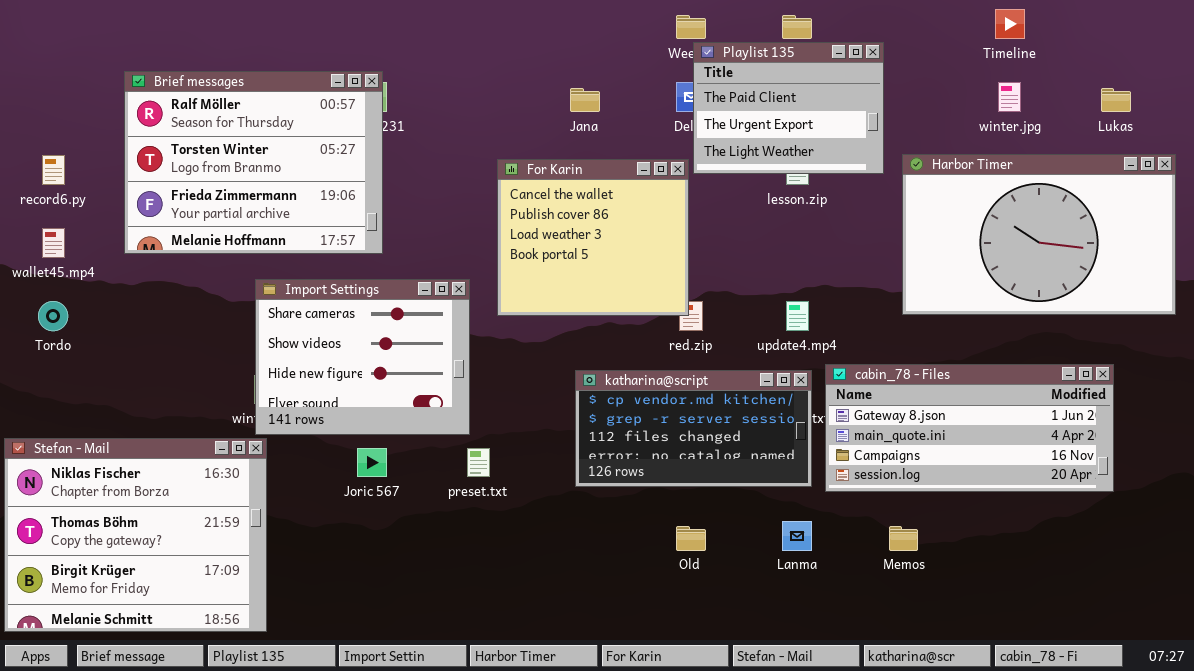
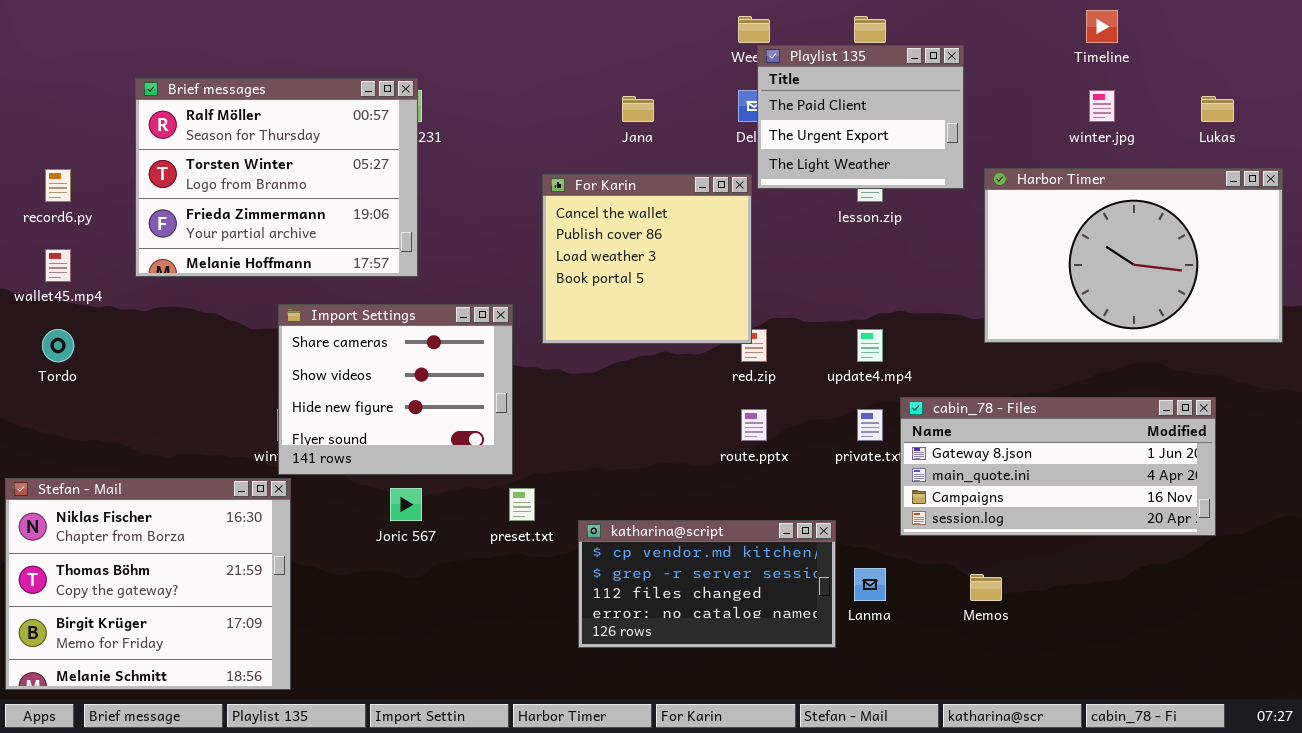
katharina@script: [575,370,812,487] -> [578,520,836,648], moved

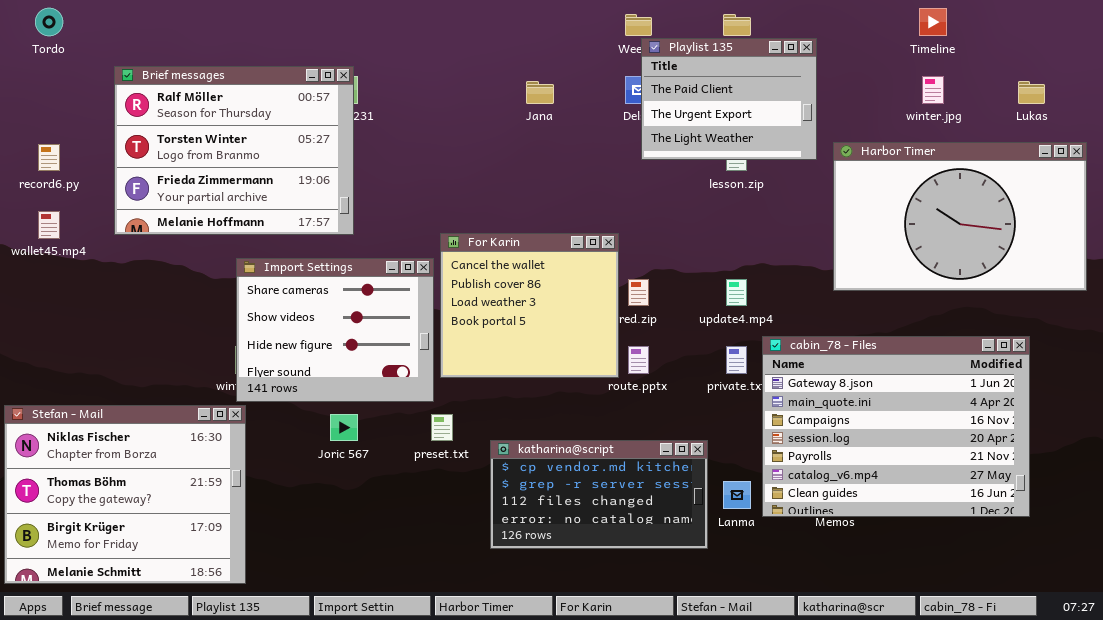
For Karin: [542,174,752,344] -> [440,233,619,378], moved
Tordo: [42,329,74,362] -> [35,8,63,36], moved
cabin_78 - Files: [900,397,1216,536] -> [762,336,1030,517], resized

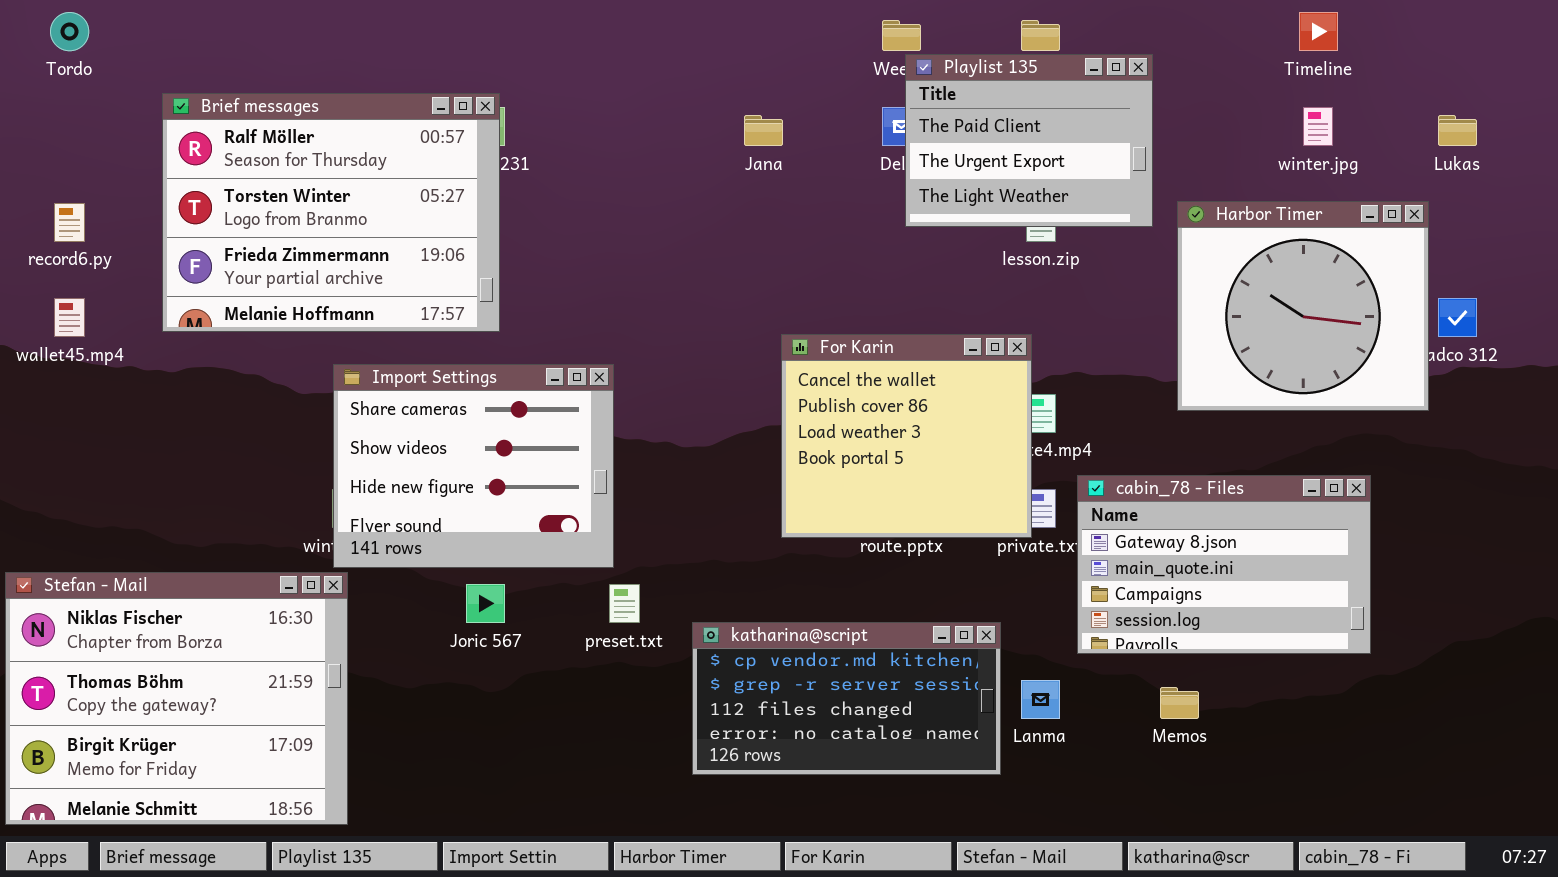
Harbor Timer: [833,142,1087,291] -> [1177,201,1429,411], resized
For Karin: [440,233,619,378] -> [781,334,1032,538], moved
cabin_78 - Files: [762,336,1030,517] -> [1077,475,1371,654], resized

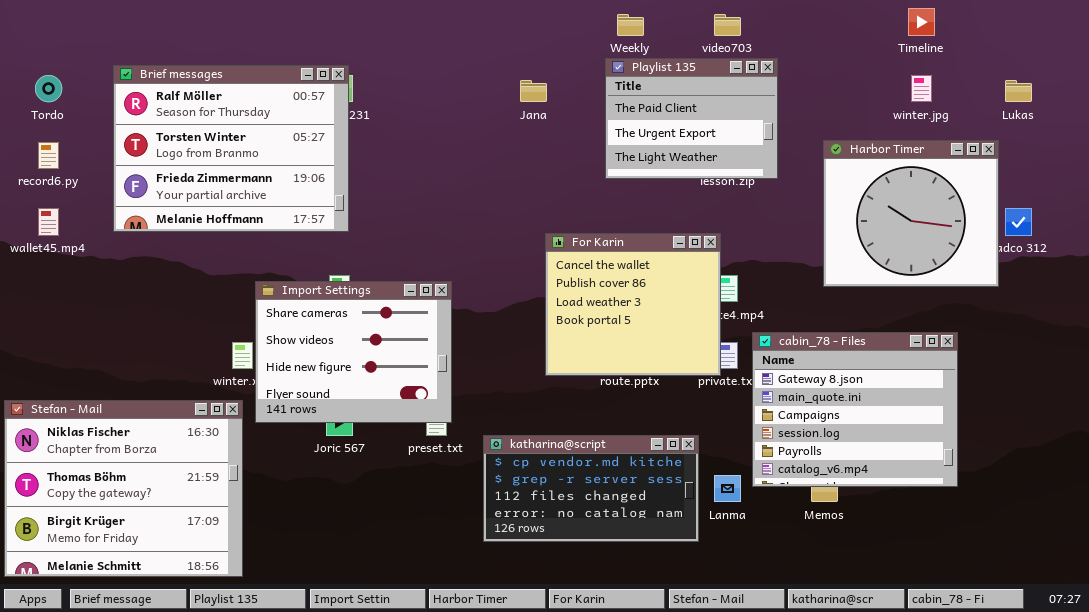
Tordo: [50,12,89,51] -> [35,75,62,102], moved
Playlist 135: [905,54,1153,227] -> [605,58,778,179], moved
Import Settings: [333,364,614,568] -> [255,281,452,423], moved
cabin_78 - Files: [1077,475,1371,654] -> [752,332,958,487], resized

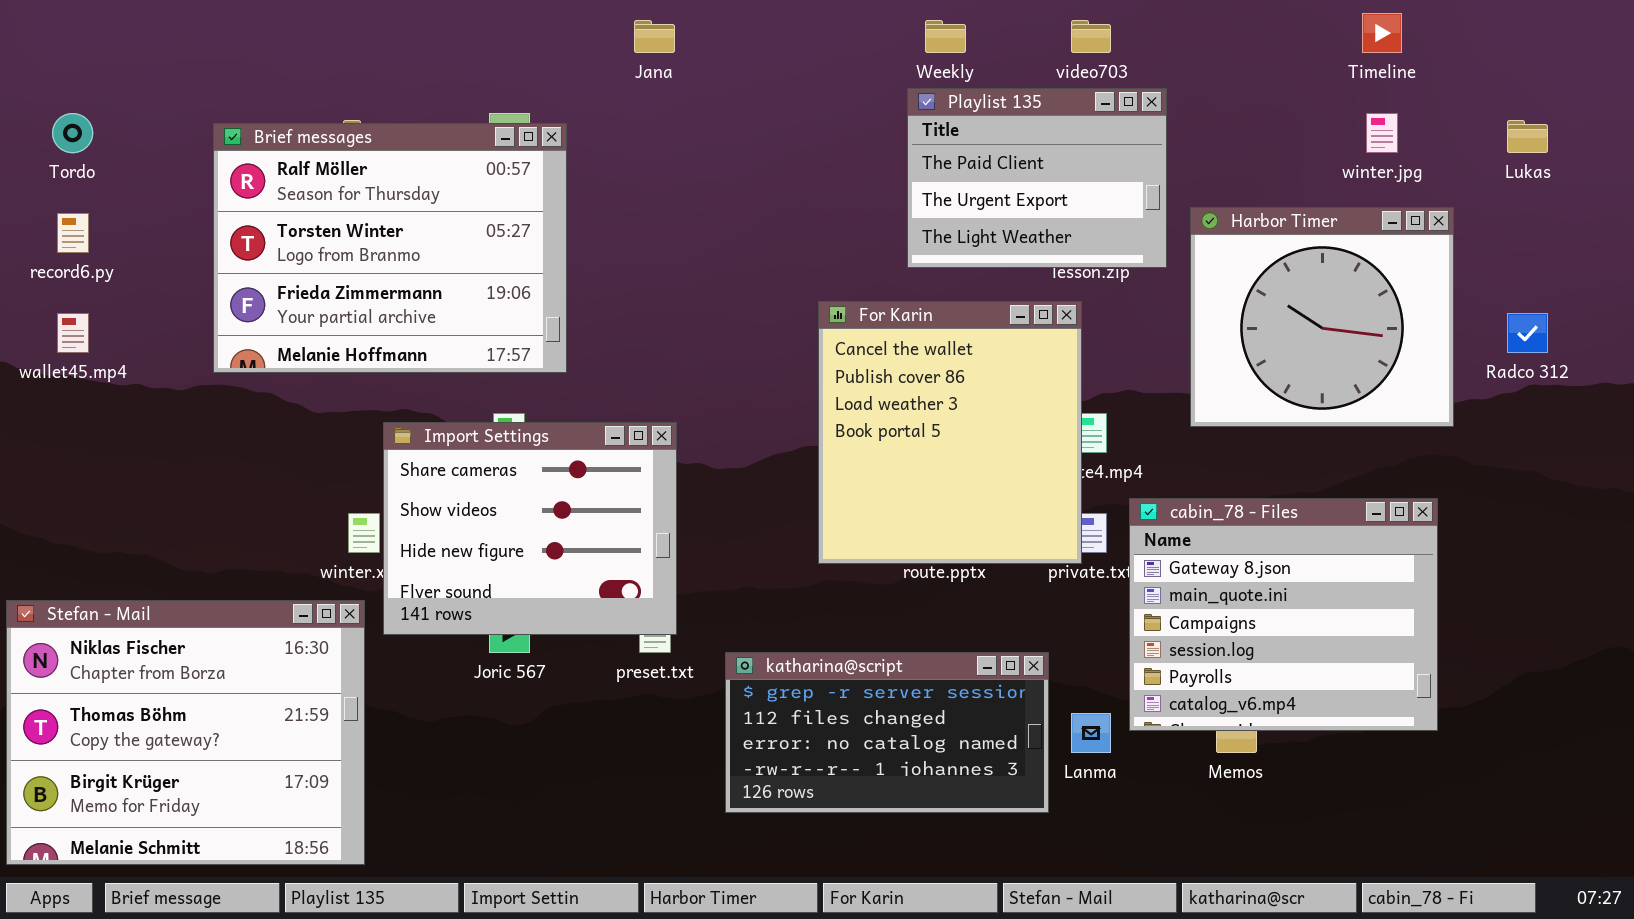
Brief messages: [113,65,349,232] -> [213,123,567,373], moved
Jana: [520,80,547,102] -> [634,20,675,53], moved
Harbor Timer: [823,140,999,287] -> [1190,207,1454,427], moved
For Karin: [545,233,721,376] -> [818,301,1082,564], resized
katharina@script: [483,435,699,542] -> [725,652,1049,813], scrolled down 1 row

